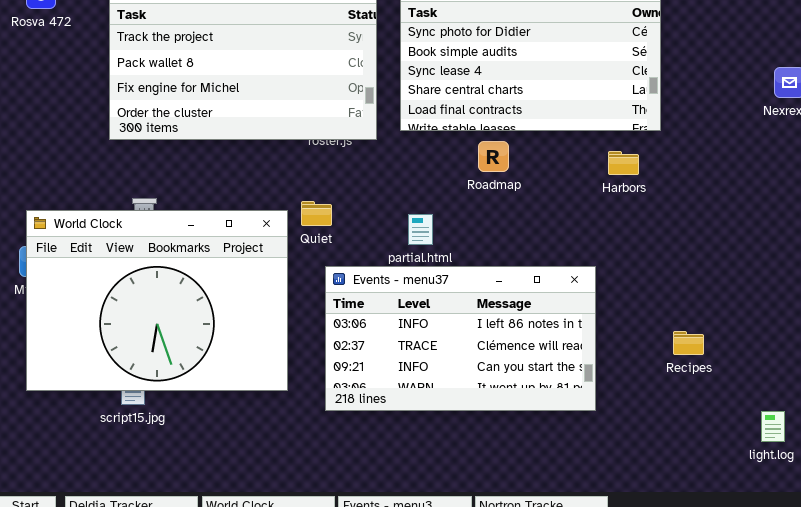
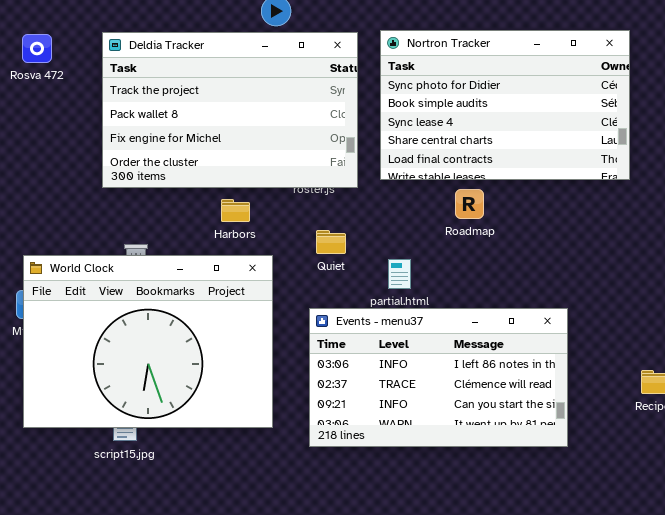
Harbors: [608,151,639,175] -> [221,199,250,222], moved
Quiet: [301,201,332,226] -> [316,230,346,254], moved

